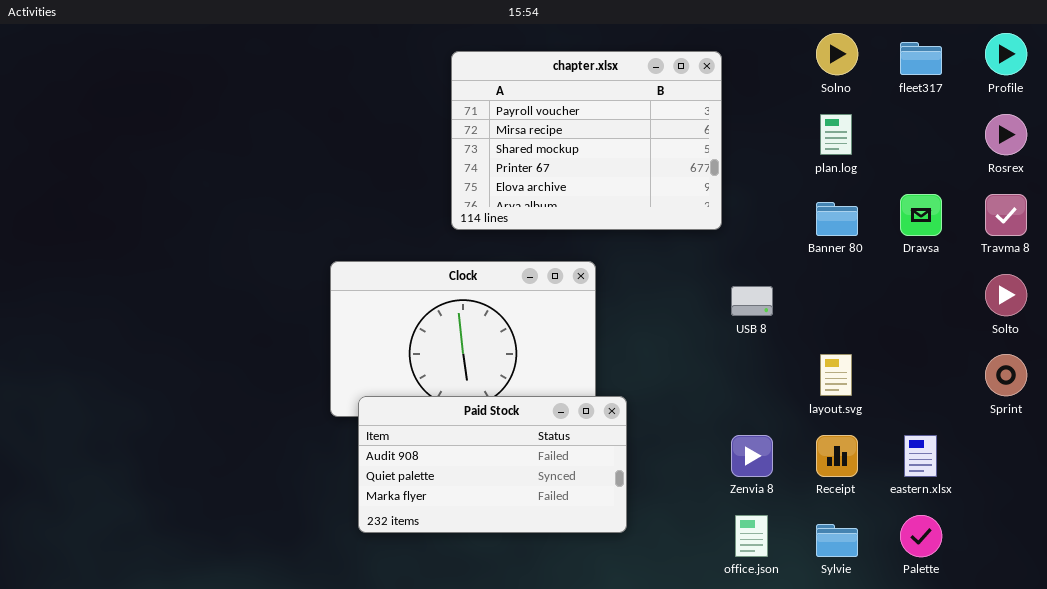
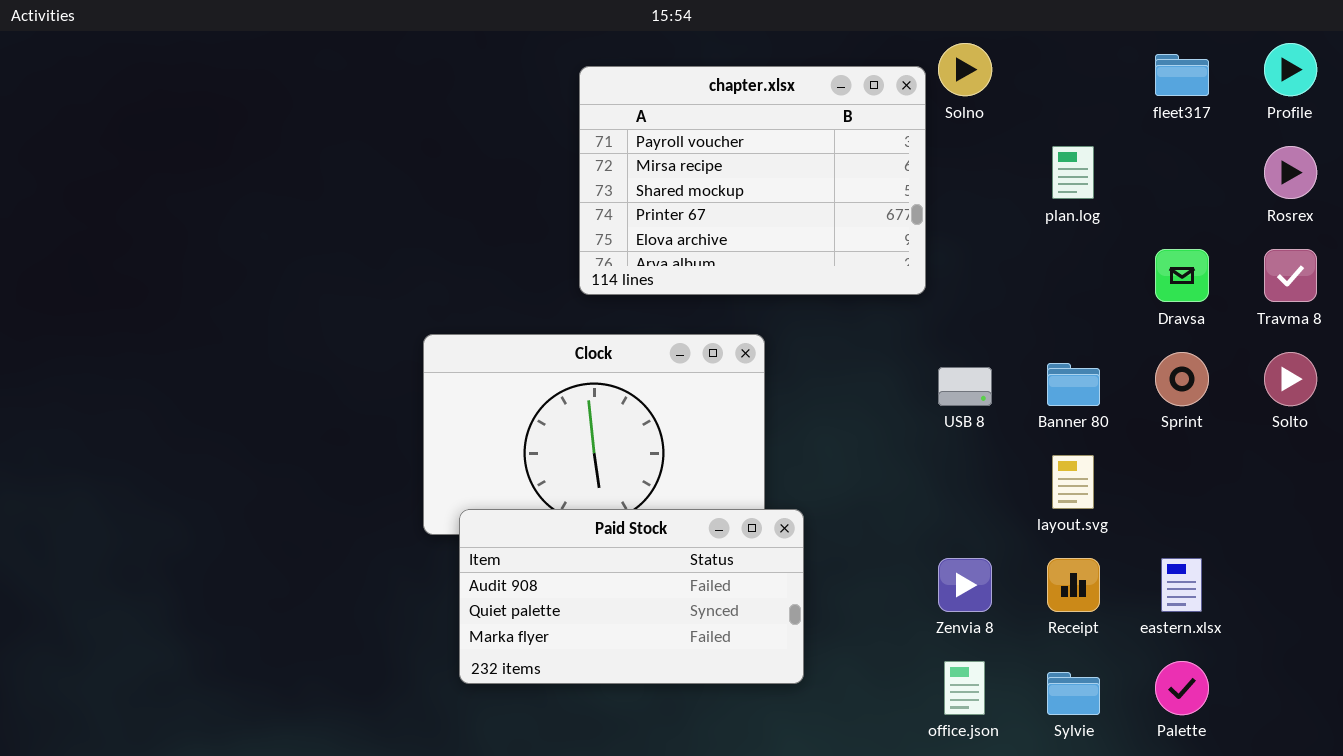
Solno: [816,33,858,75] -> [938,43,992,96], moved
Banner 80: [816,202,858,236] -> [1047,363,1100,406], moved
Sprint: [985,354,1027,396] -> [1155,352,1209,406], moved

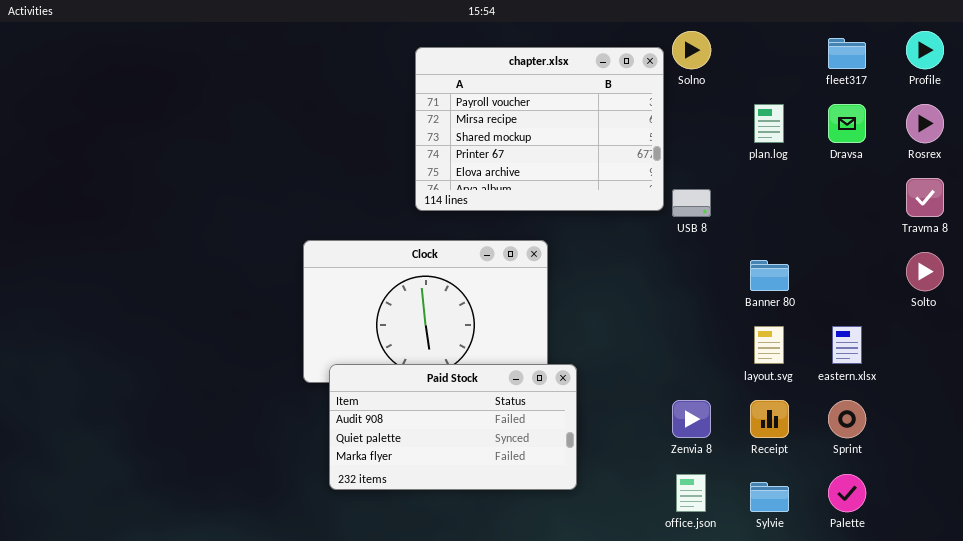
Dravsa: [1155,249,1209,302] -> [828,104,866,143], moved
Sprint: [1155,352,1209,406] -> [828,400,866,438], moved
USB 8: [938,367,992,406] -> [672,189,711,217], moved
eastern.xlsx: [1161,558,1202,612] -> [832,326,862,364], moved

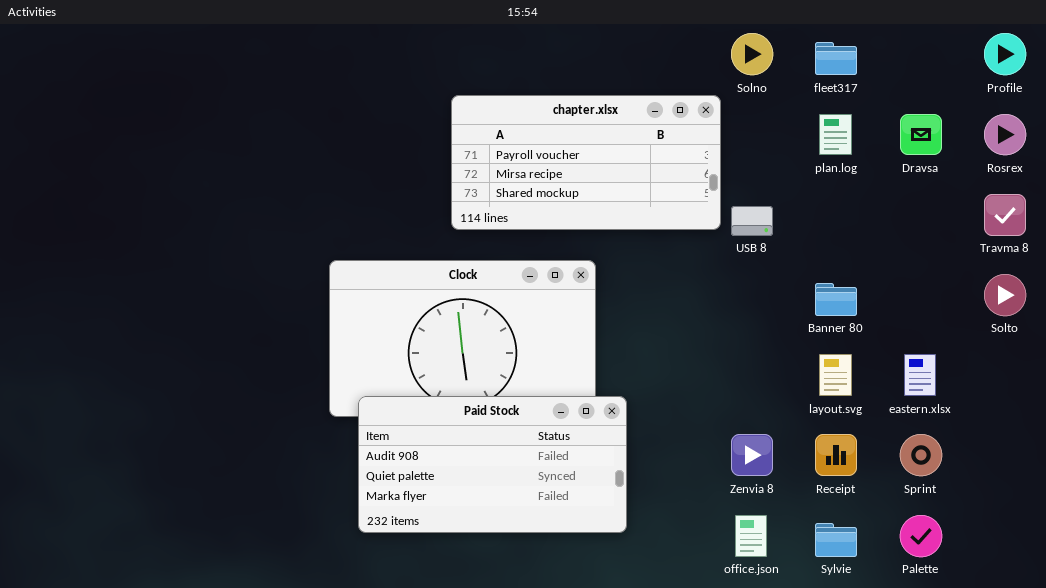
fleet317: [828,38,866,69] -> [815,42,857,75], moved
chapter.xlsx: [415,47,664,211] -> [451,95,721,230], resized

